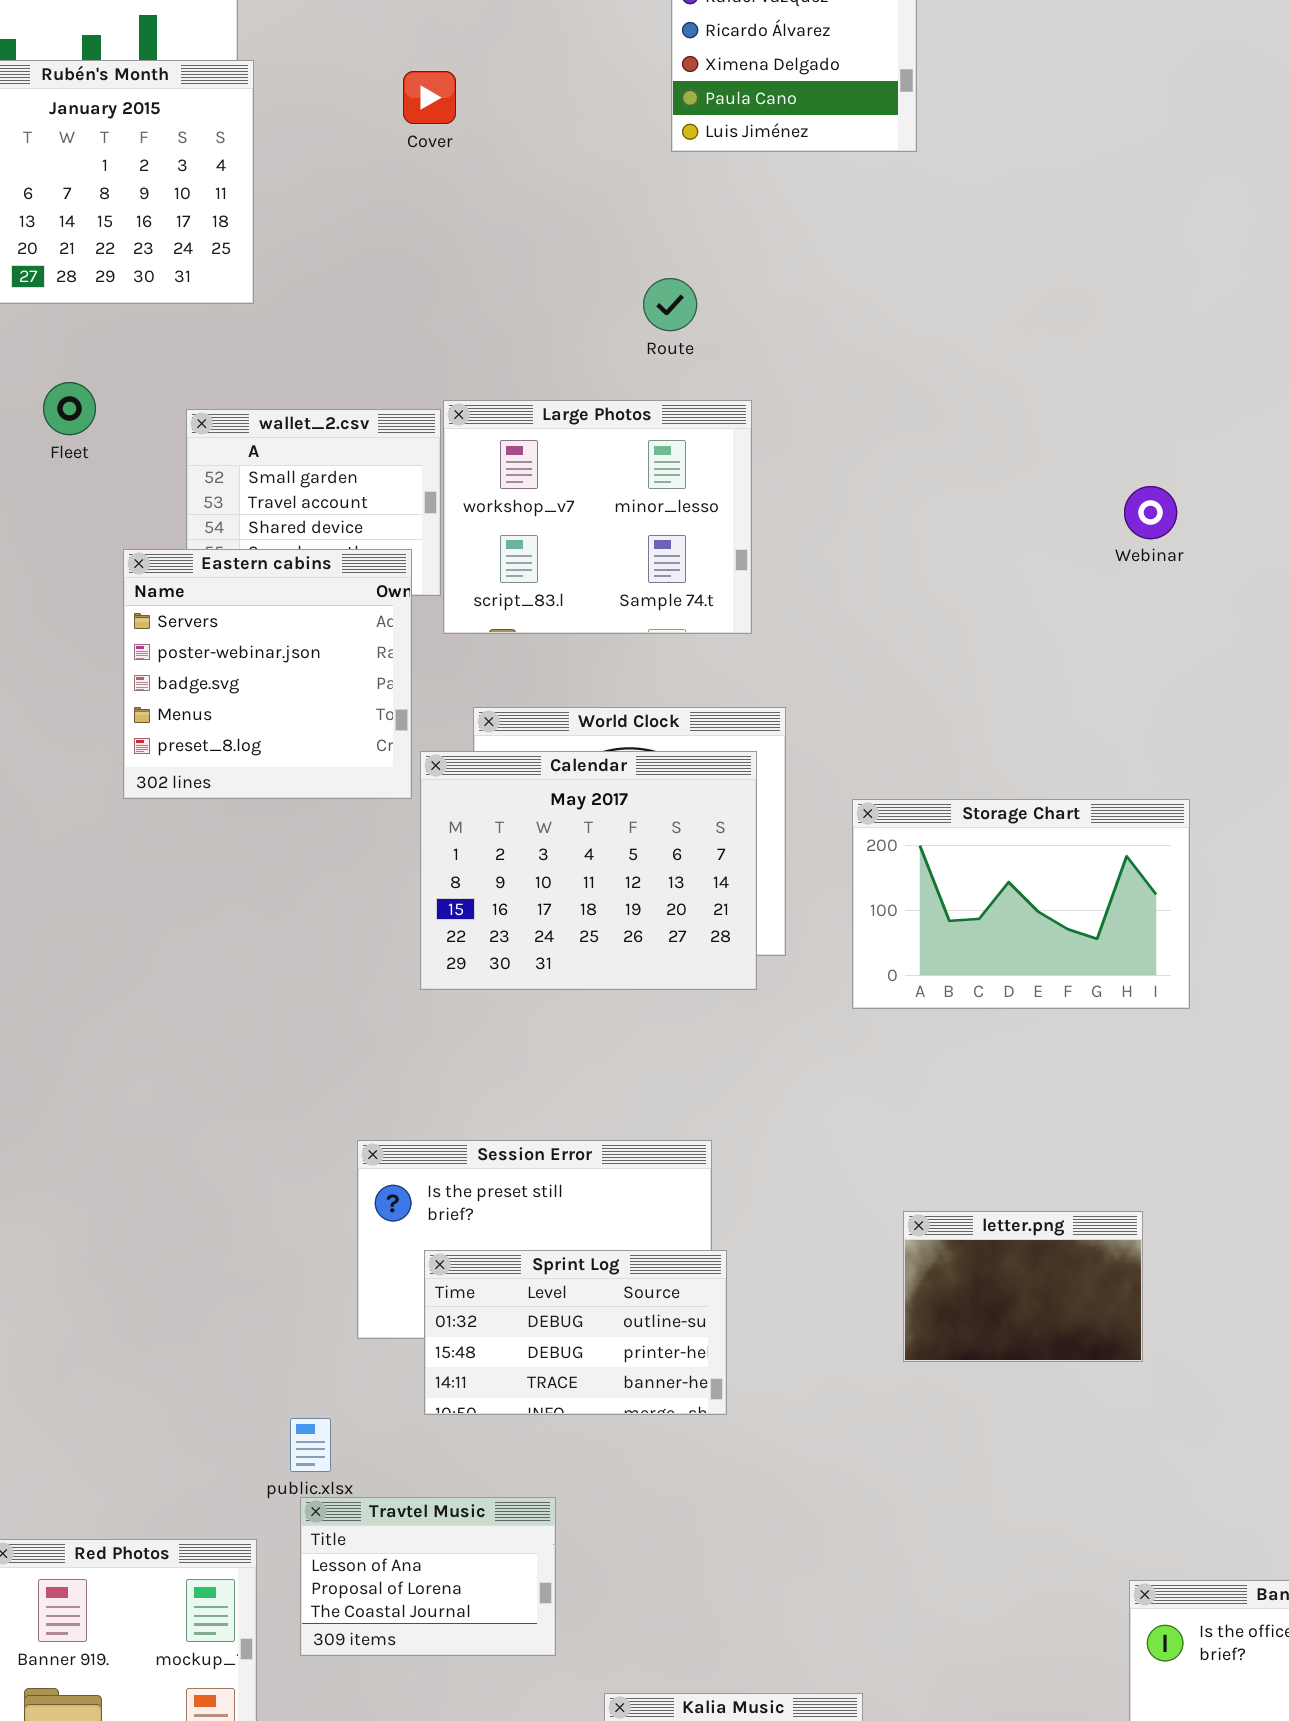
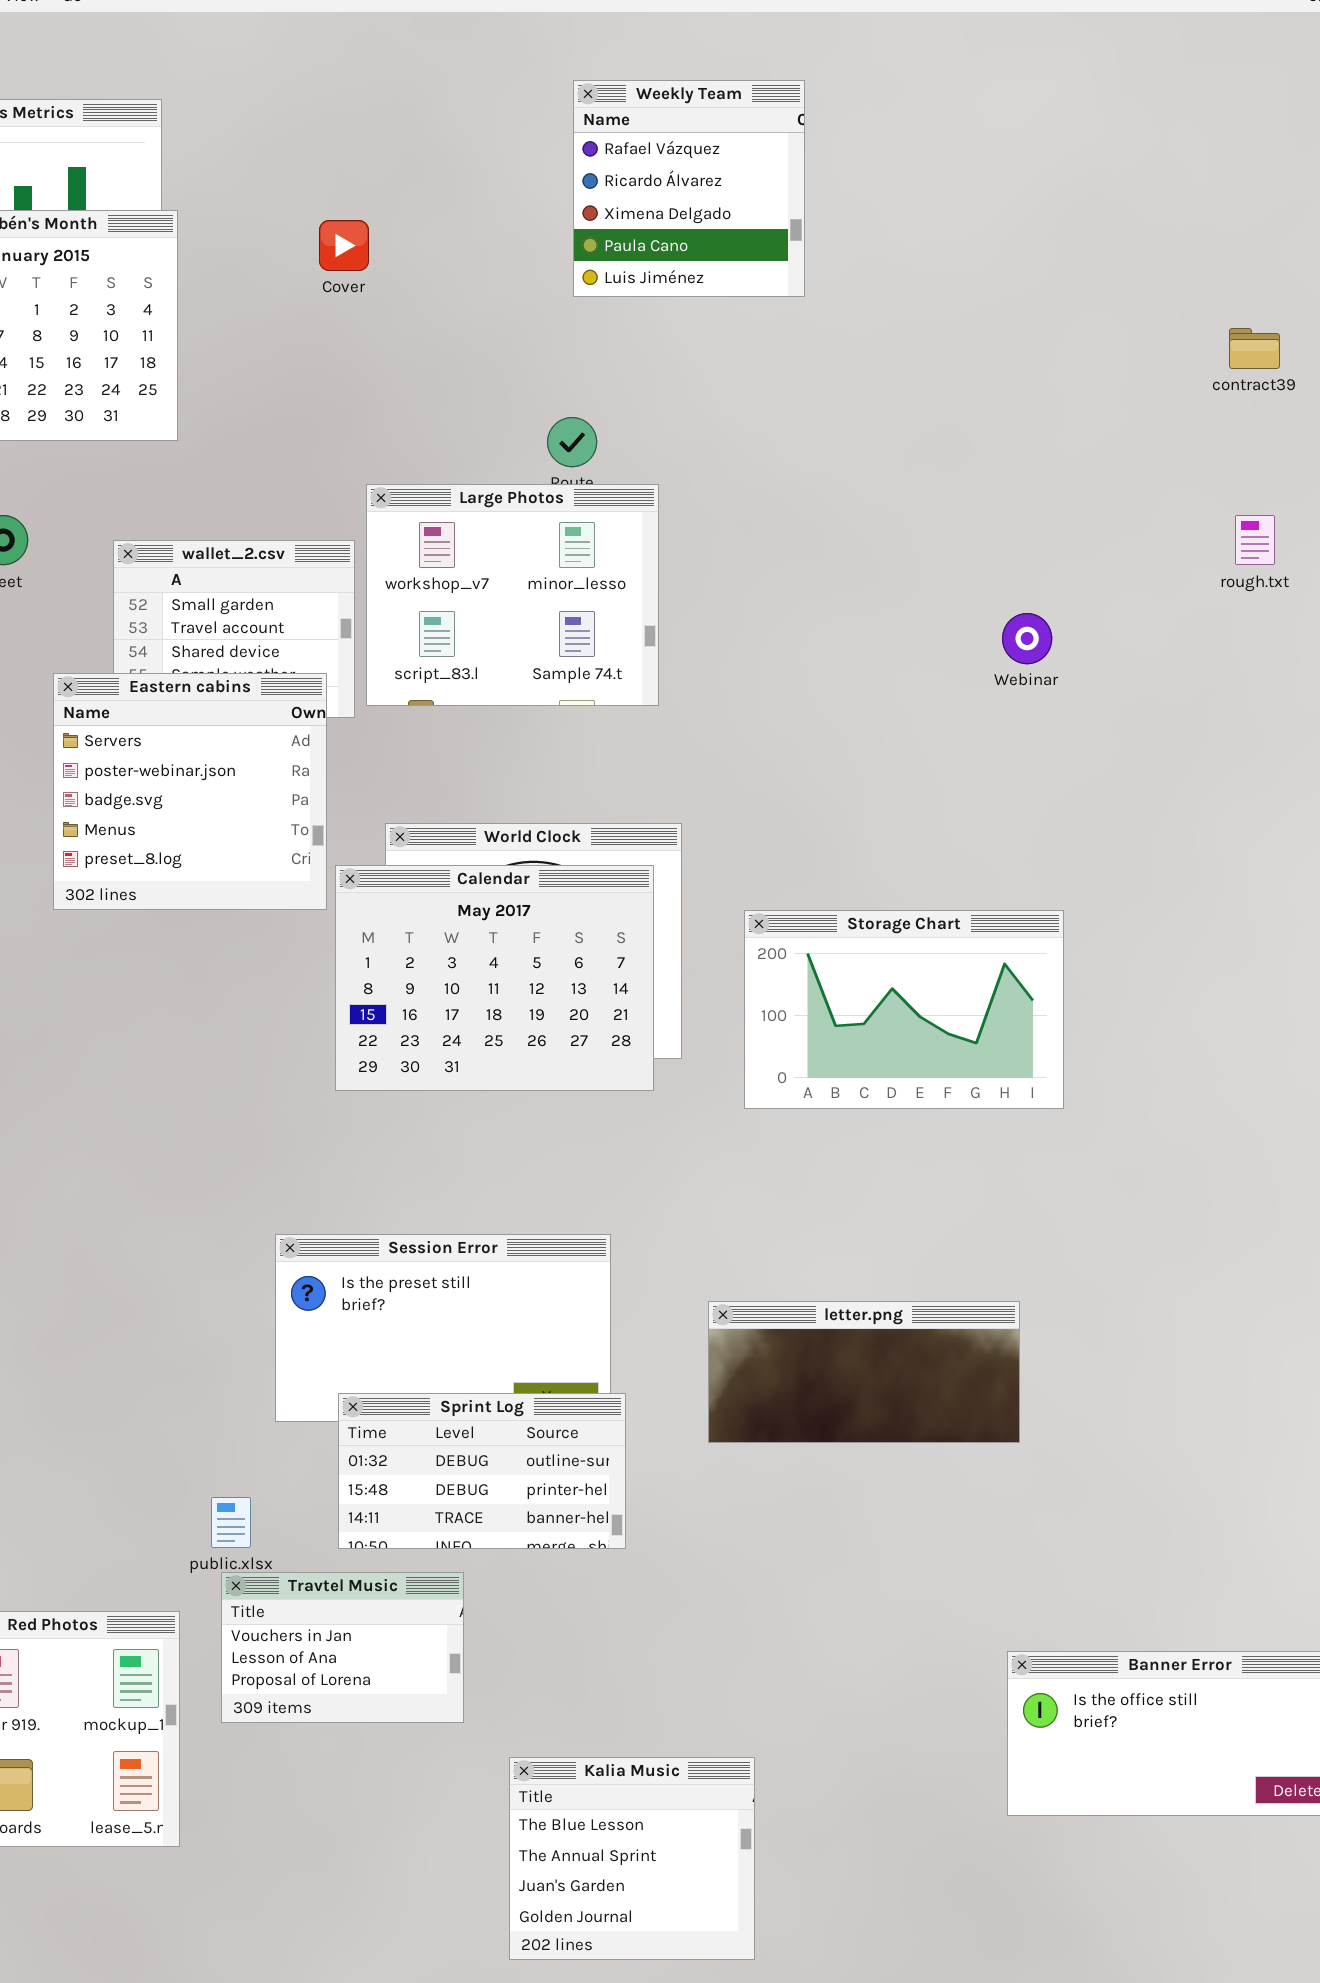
Large Photos: [443,400,752,634] -> [366,484,659,706], moved
letter.png: [903,1211,1143,1362] -> [708,1301,1020,1443], resized
Sprint Log: [424,1250,727,1415] -> [338,1393,626,1549], moved
Travtel Music: [300,1497,556,1656] -> [221,1572,464,1723], scrolled up 1 row

